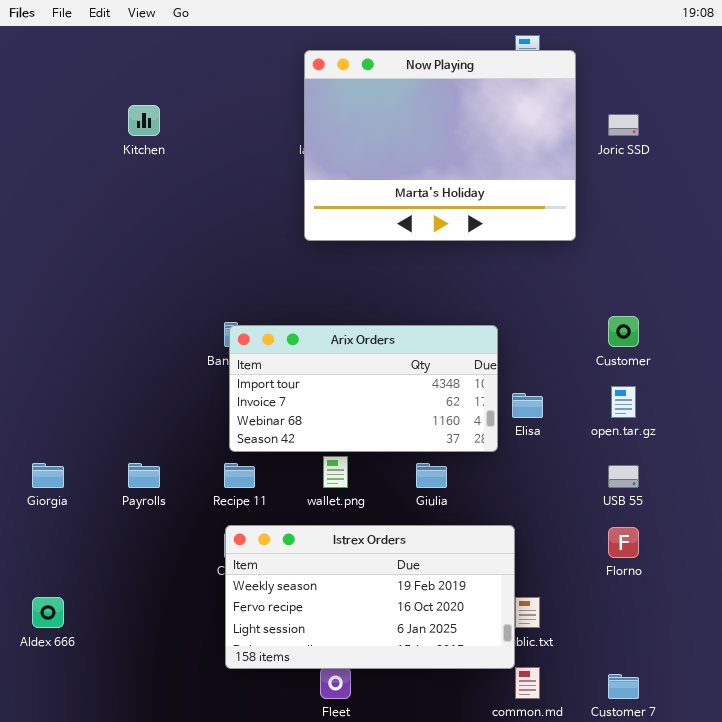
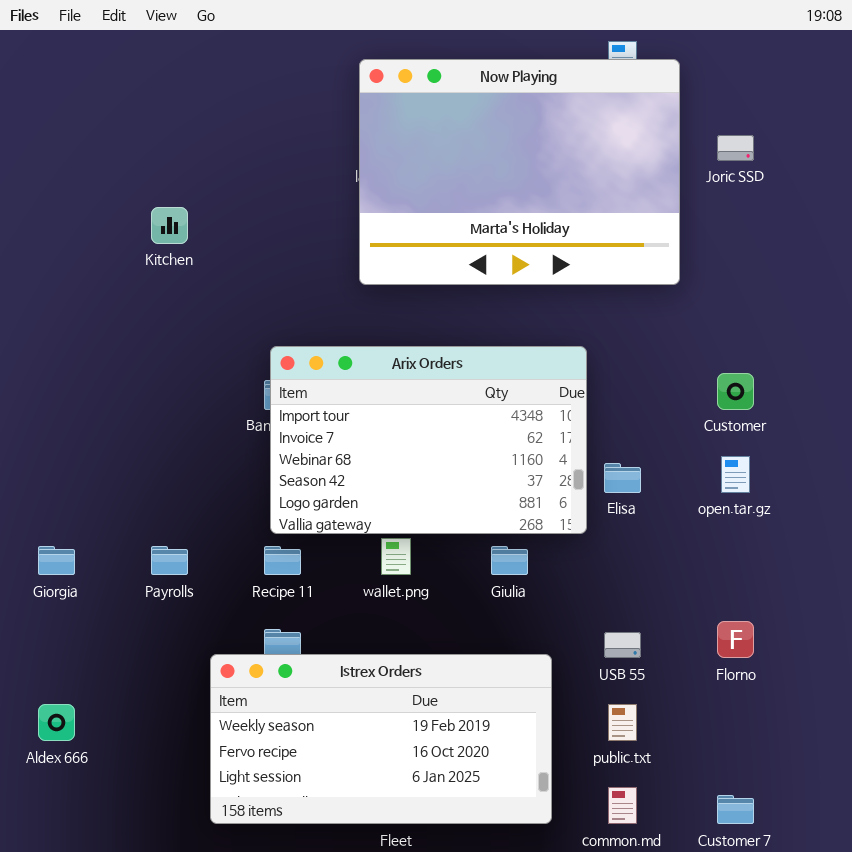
Kitchen: [128,105,160,136] -> [151,207,188,244], moved
Arix Orders: [229,325,498,452] -> [270,346,587,534], resized
USB 55: [608,465,639,488] -> [604,632,641,658], moved
Istrex Orders: [225,525,515,669] -> [210,654,552,824], moved

